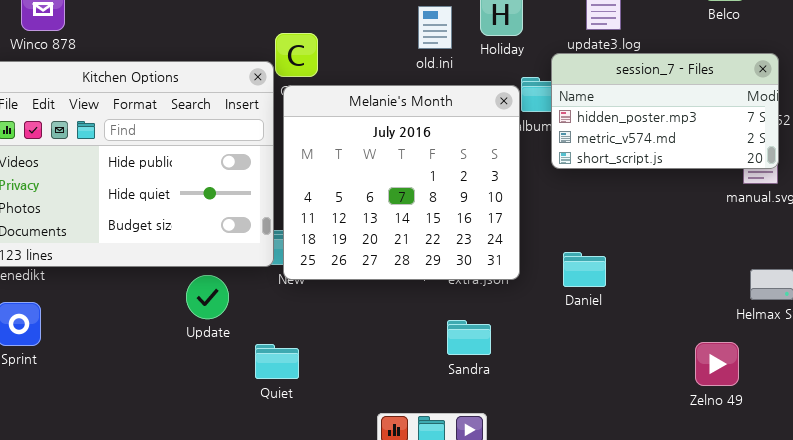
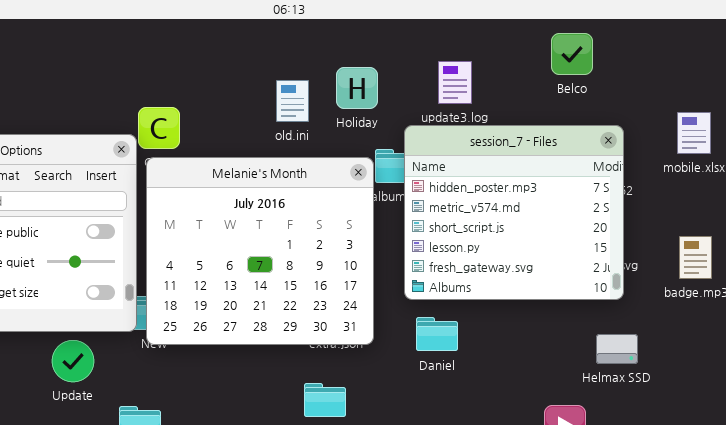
session_7 - Files: [551,53,779,169] -> [404,125,624,300], resized

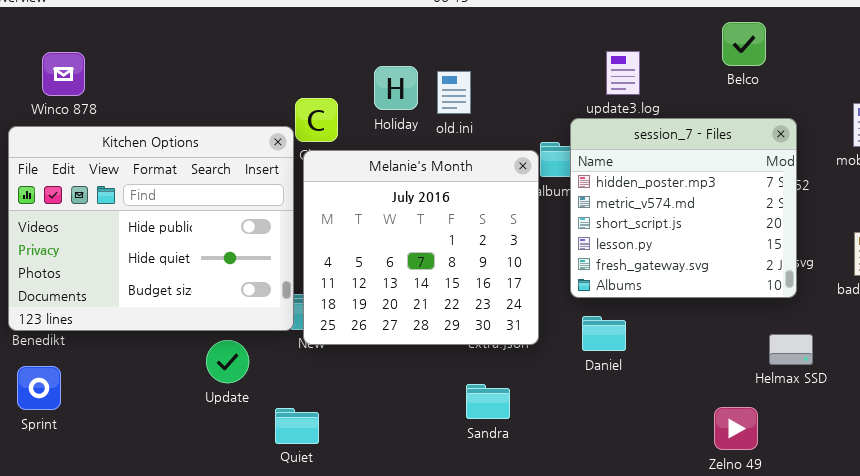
Holiday: [336,67,378,109] -> [374,66,418,110], moved

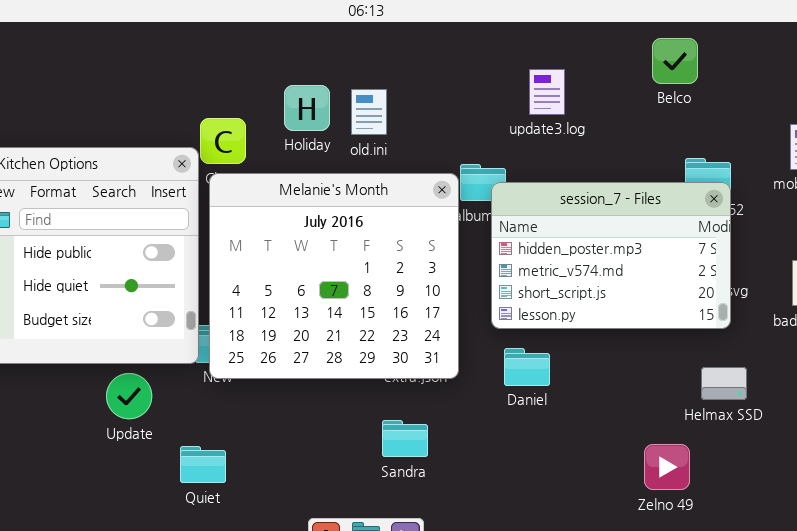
session_7 - Files: [570,118,797,298] -> [491,182,731,329], resized

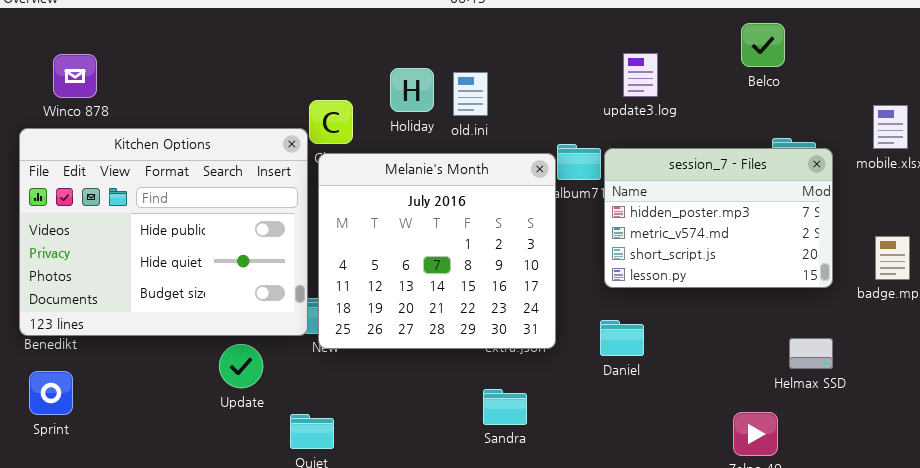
session_7 - Files: [491,182,731,329] -> [604,148,833,288], moved

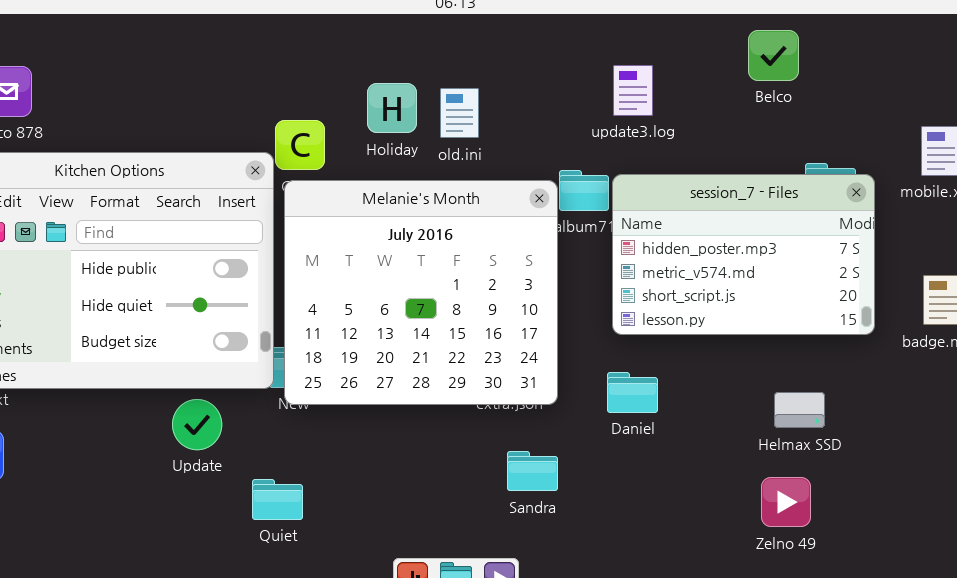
Belco: [741,23,785,67] -> [748,30,799,81], moved
update3.log: [623,53,658,97] -> [613,65,653,116], moved
Helmax SSD: [789,338,833,369] -> [774,392,825,428], moved
Sandra: [483,389,527,425] -> [507,451,558,491], moved

